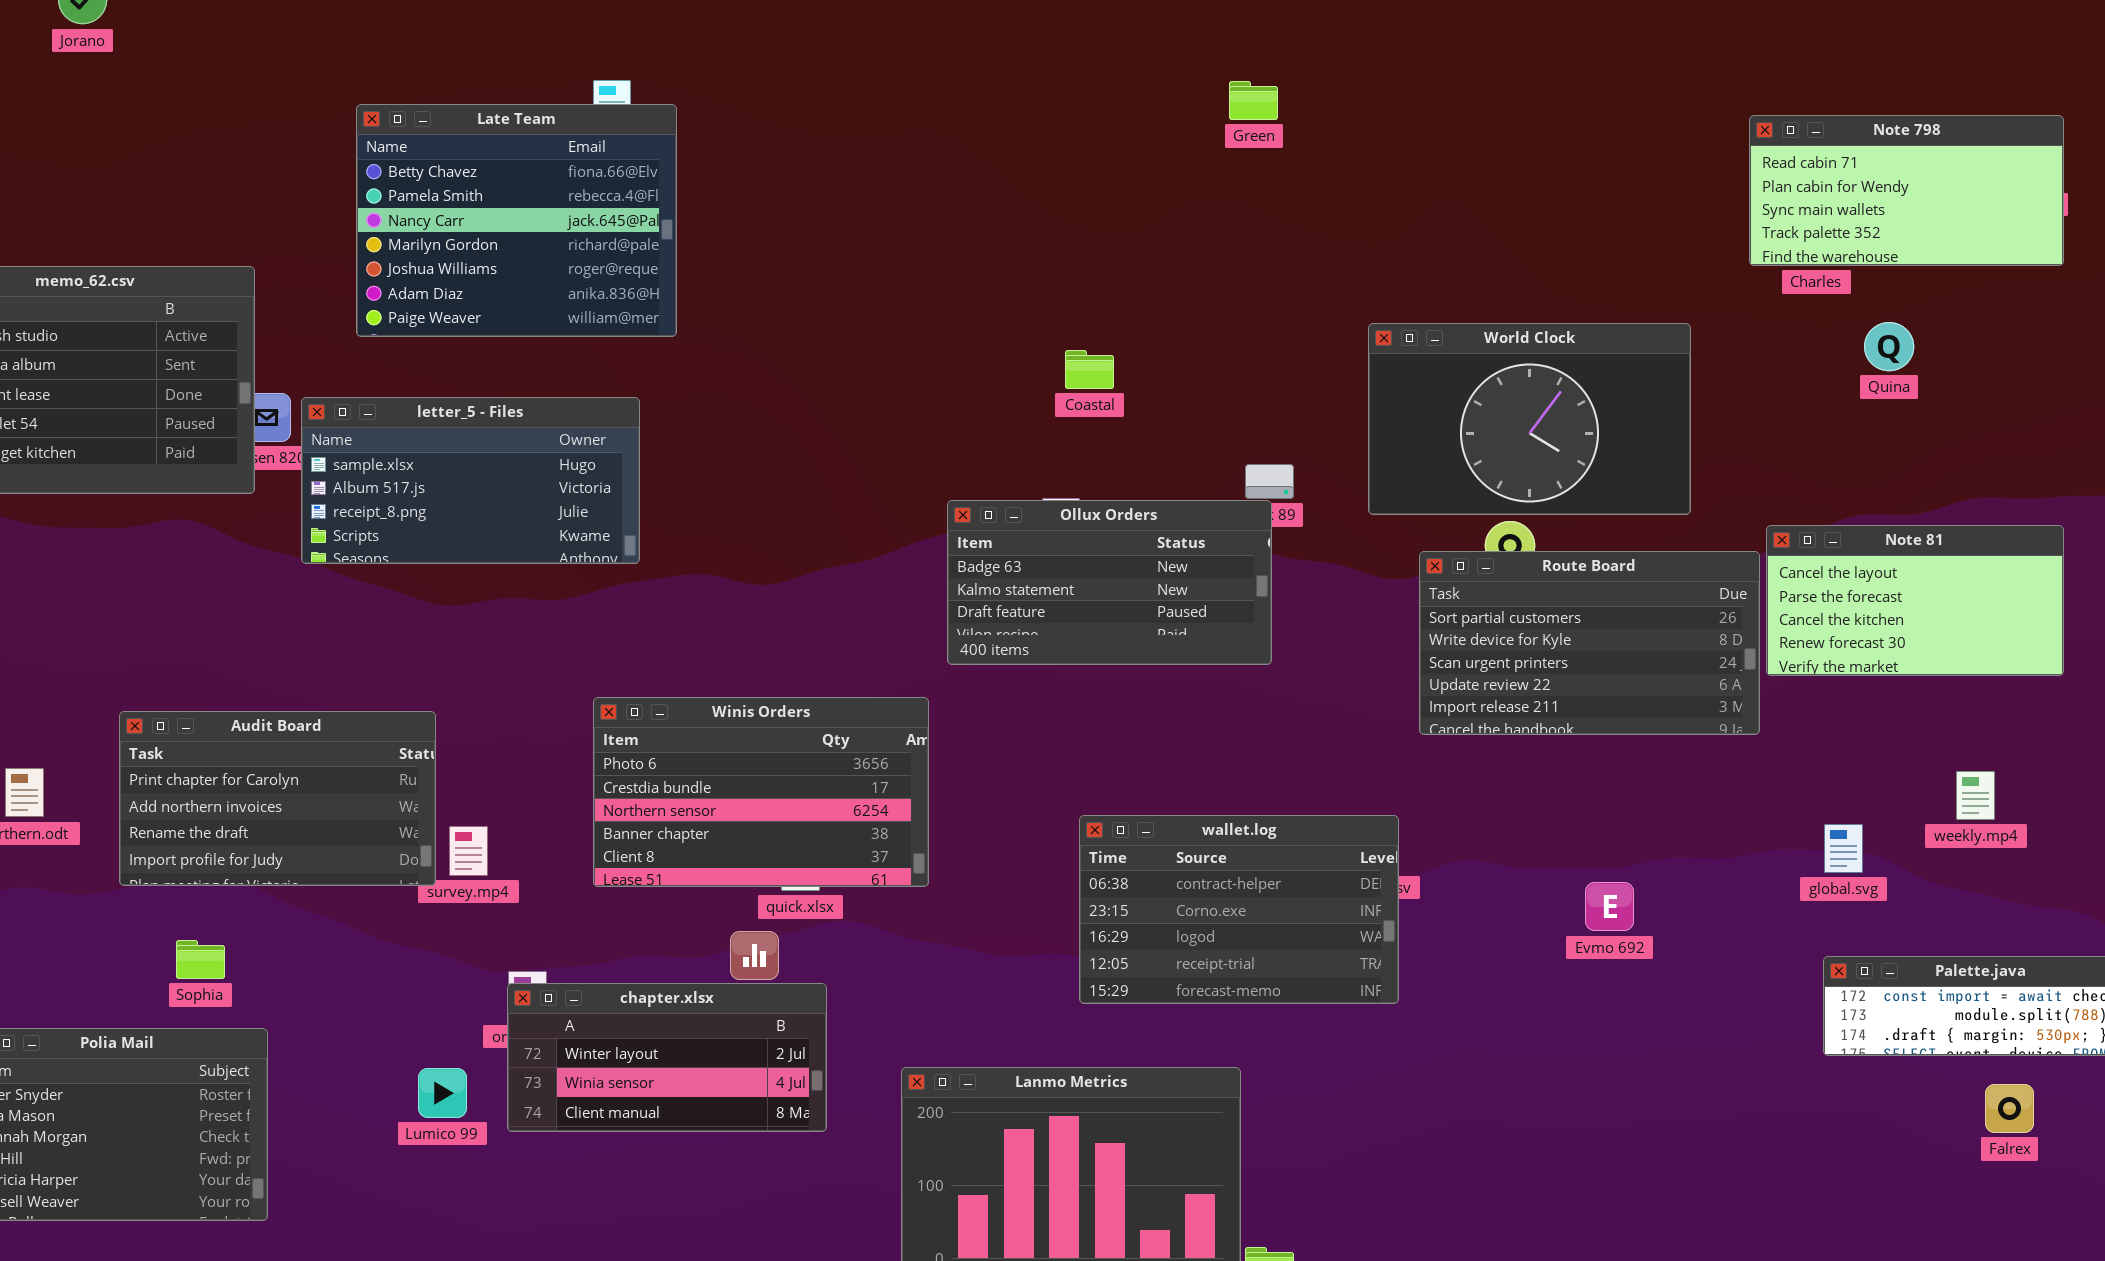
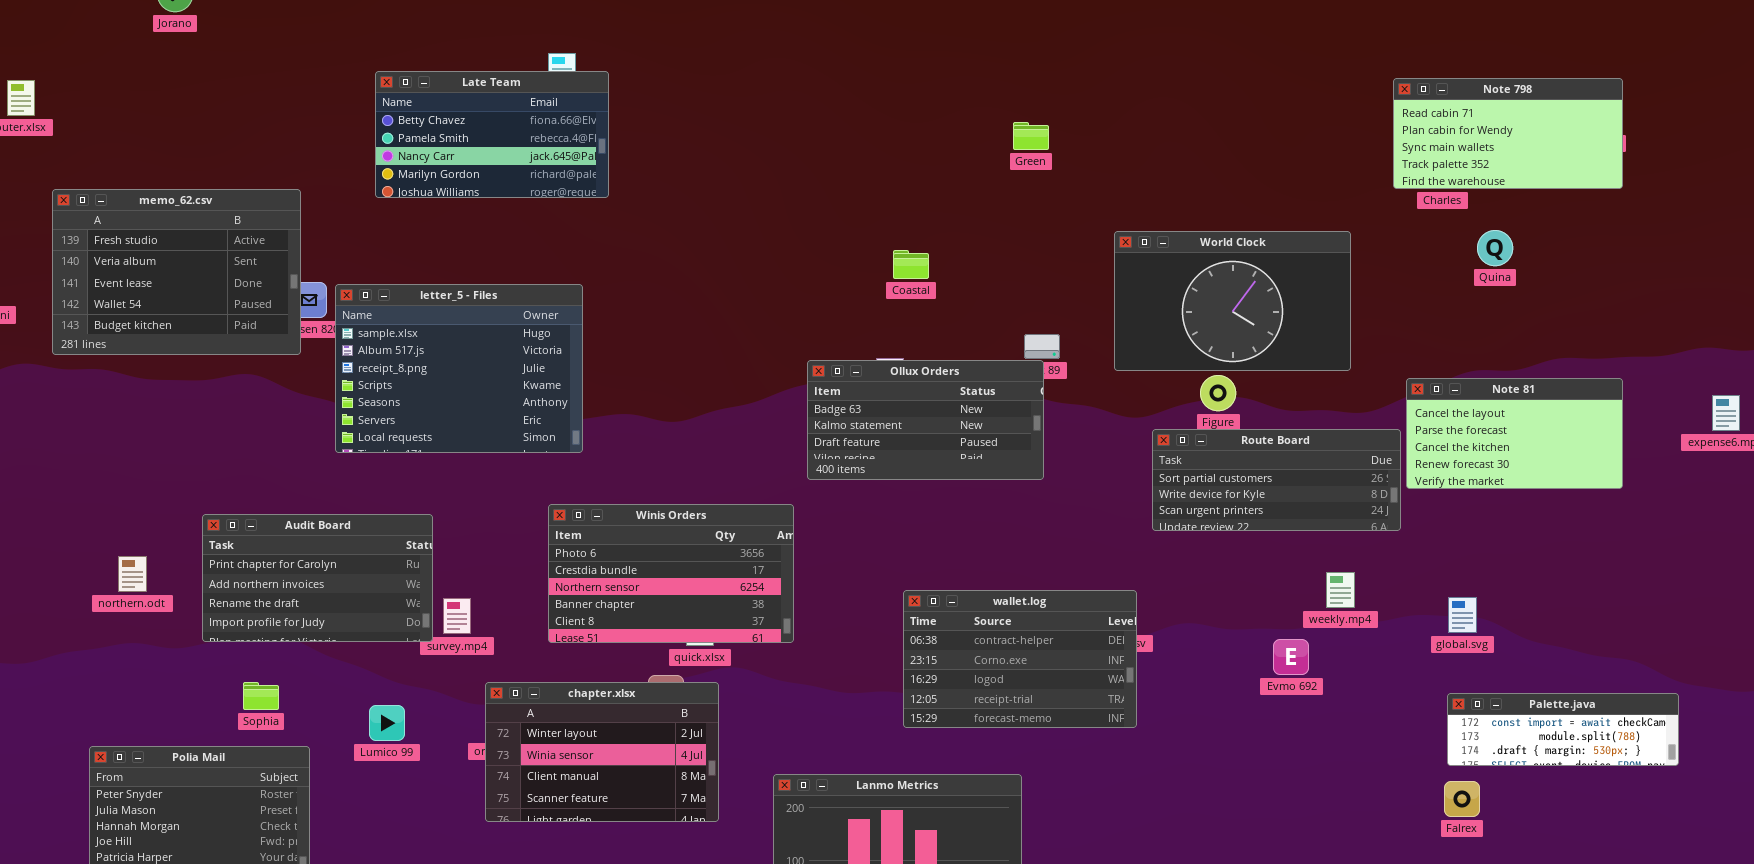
Green: [1229,81,1278,120] -> [1013,122,1049,150], moved
Late Team: [356,104,677,337] -> [375,71,609,198], resized
letter_5 - Files: [301,397,640,564] -> [335,284,583,453], resized
Route Board: [1419,551,1760,735] -> [1152,429,1401,531], resized
weekly.mp4: [1956,771,1995,820] -> [1326,572,1355,608], moved
chapter.xlsx: [507,983,827,1132] -> [485,682,719,822], resized
Lumico 99: [418,1068,467,1118] -> [369,705,405,741], moved
Falrex: [1985,1084,2034,1133] -> [1444,781,1480,817], moved

